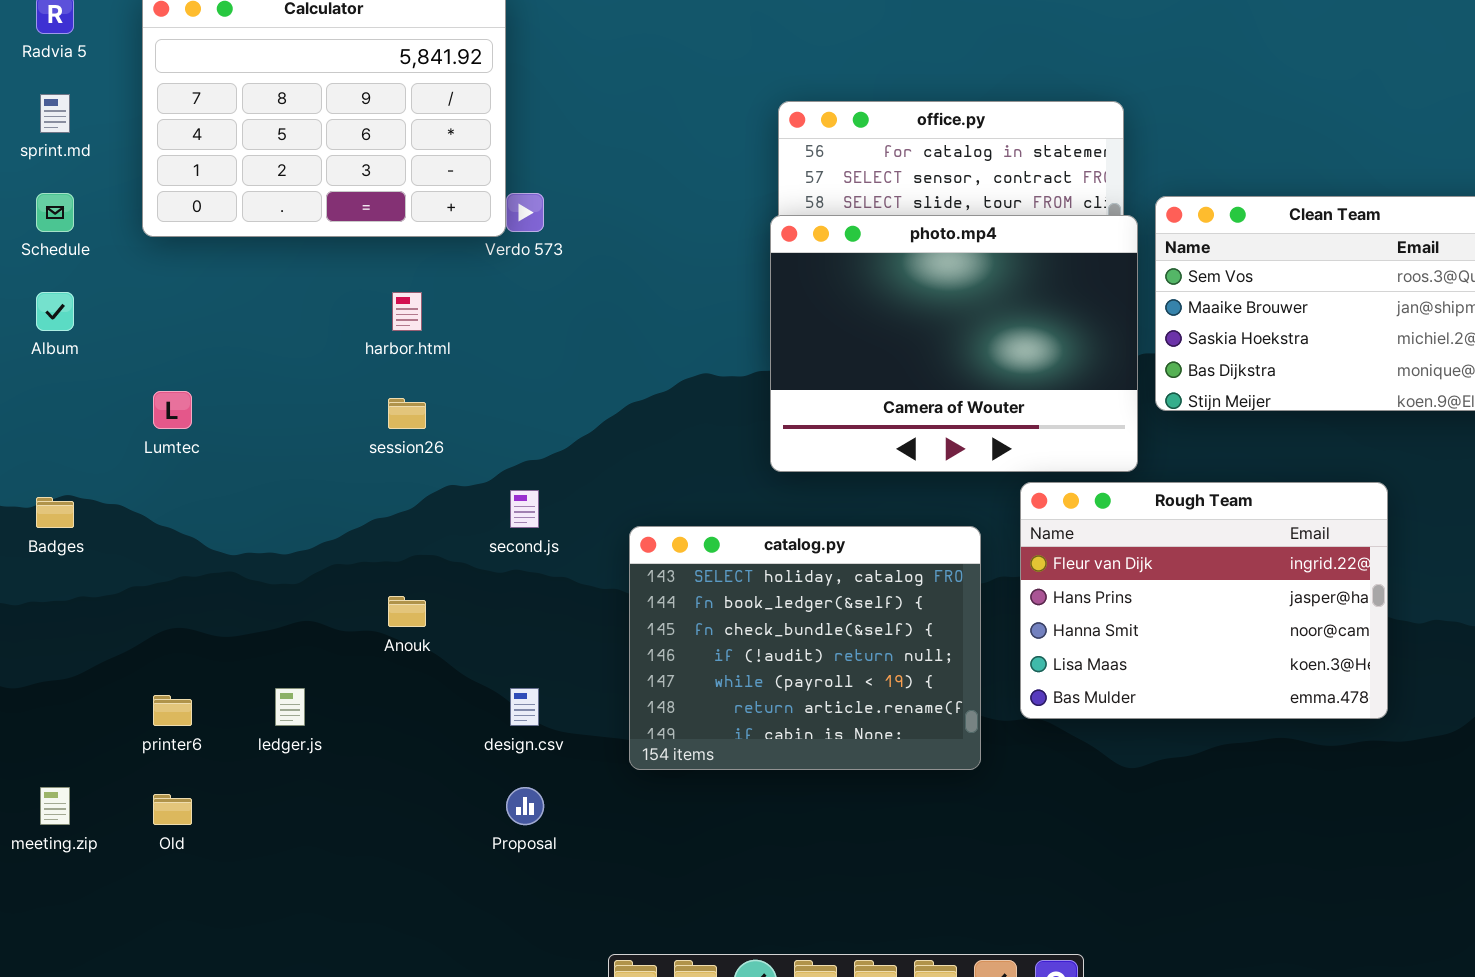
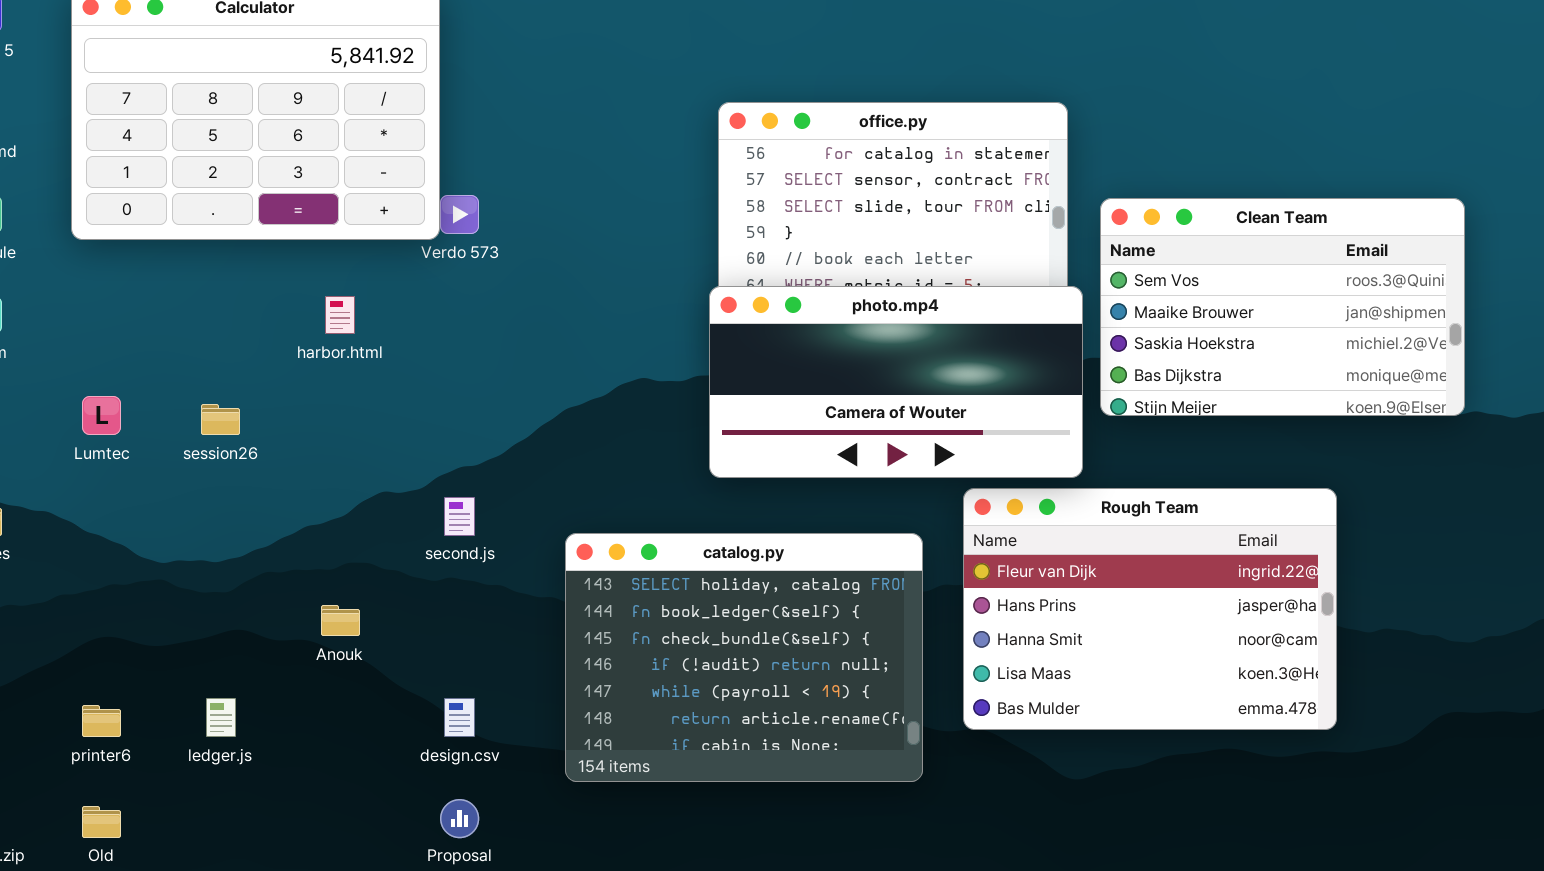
photo.mp4: [770,215,1138,472] -> [709,286,1083,478], resized
session26: [388,398,426,429] -> [201,404,240,435], moved

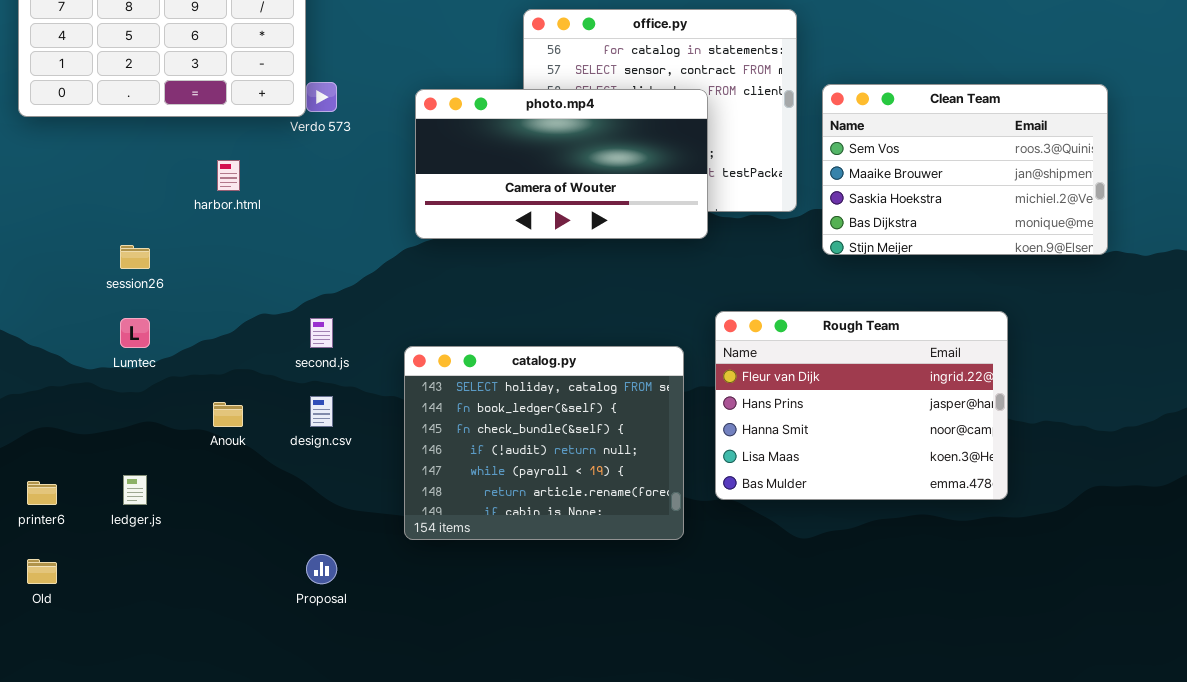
photo.mp4: [709,286,1083,478] -> [415,89,708,239], moved
Lumtec: [82,396,121,435] -> [120,318,150,348], moved
design.csv: [444,698,475,737] -> [310,396,333,427], moved

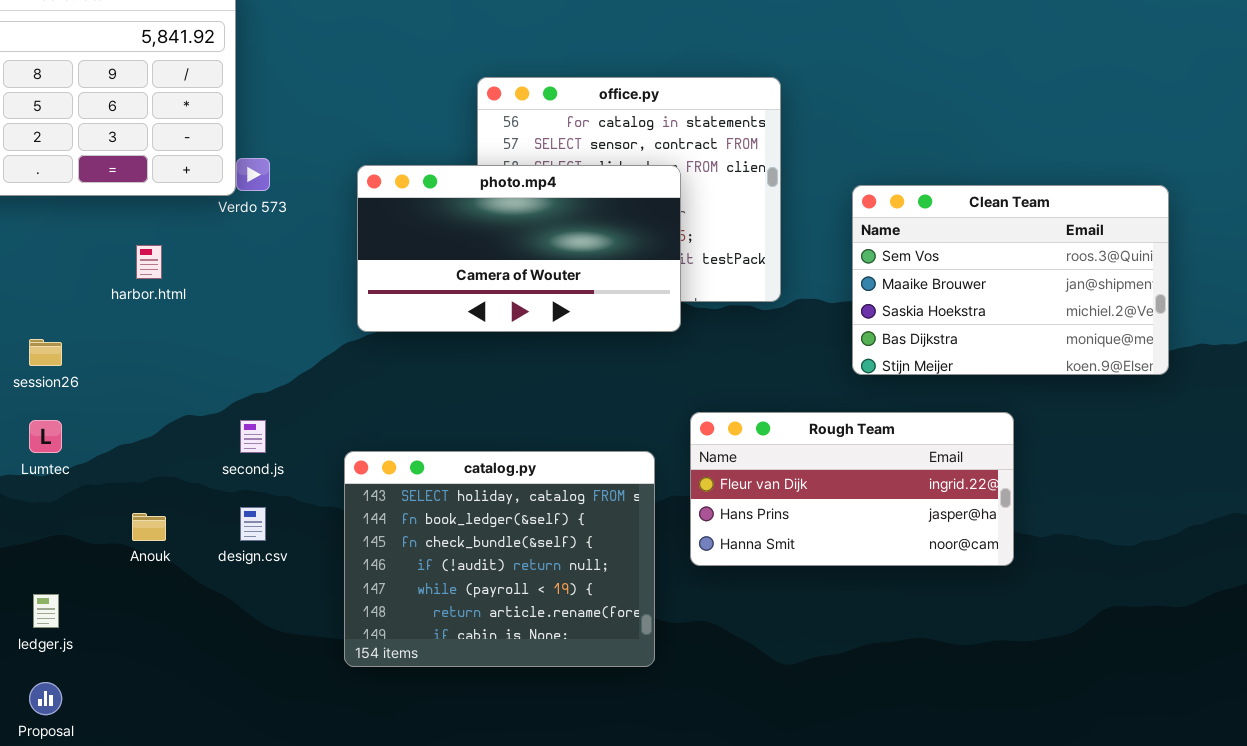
Clean Team: [822,84,1108,255] -> [852,185,1169,375], moved
Rough Team: [715,311,1008,500] -> [690,412,1014,566], resized
Proposal: [306,554,337,584] -> [29,682,62,715], moved

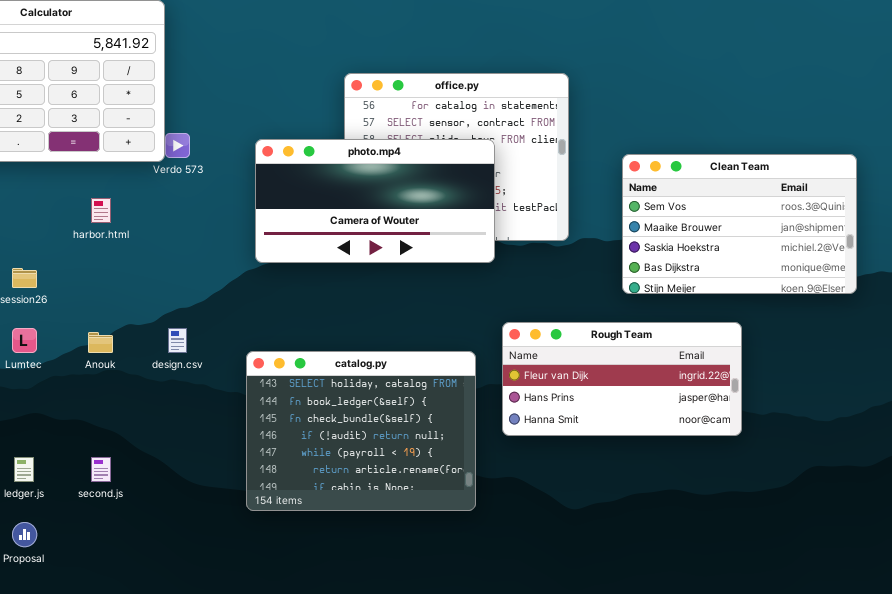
second.js: [240,420,266,453] -> [91,457,111,482], moved
design.csv: [240,507,266,541] -> [168,328,187,353], moved
Anouk: [132,513,166,541] -> [88,332,113,353], moved

